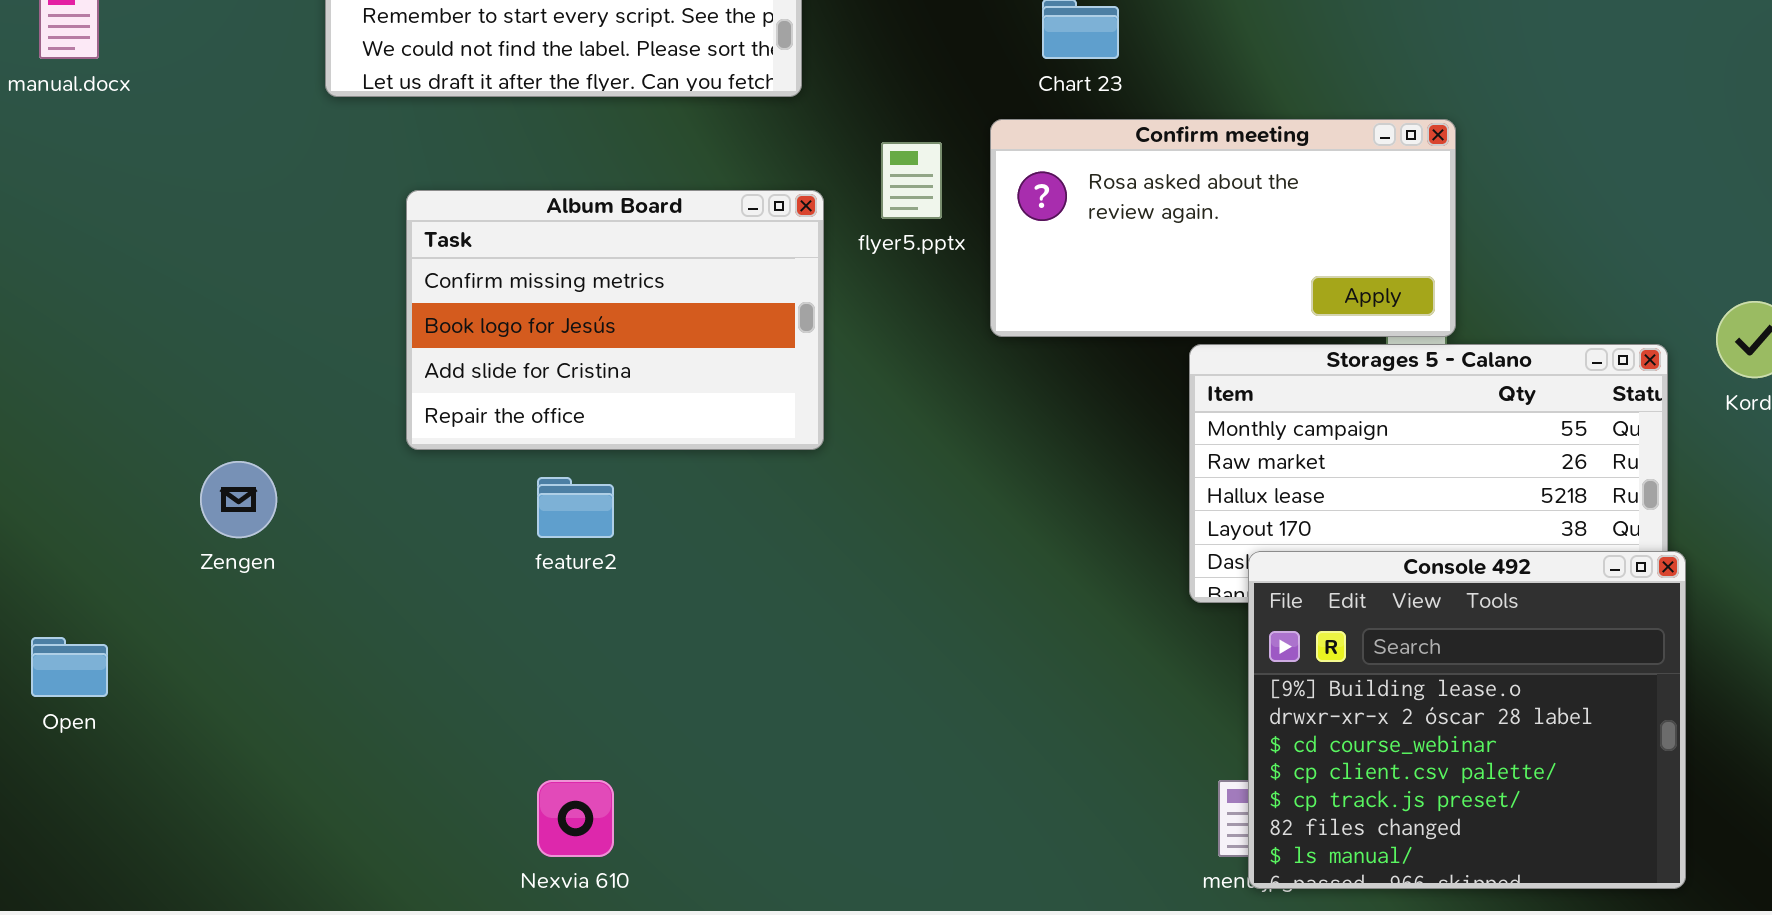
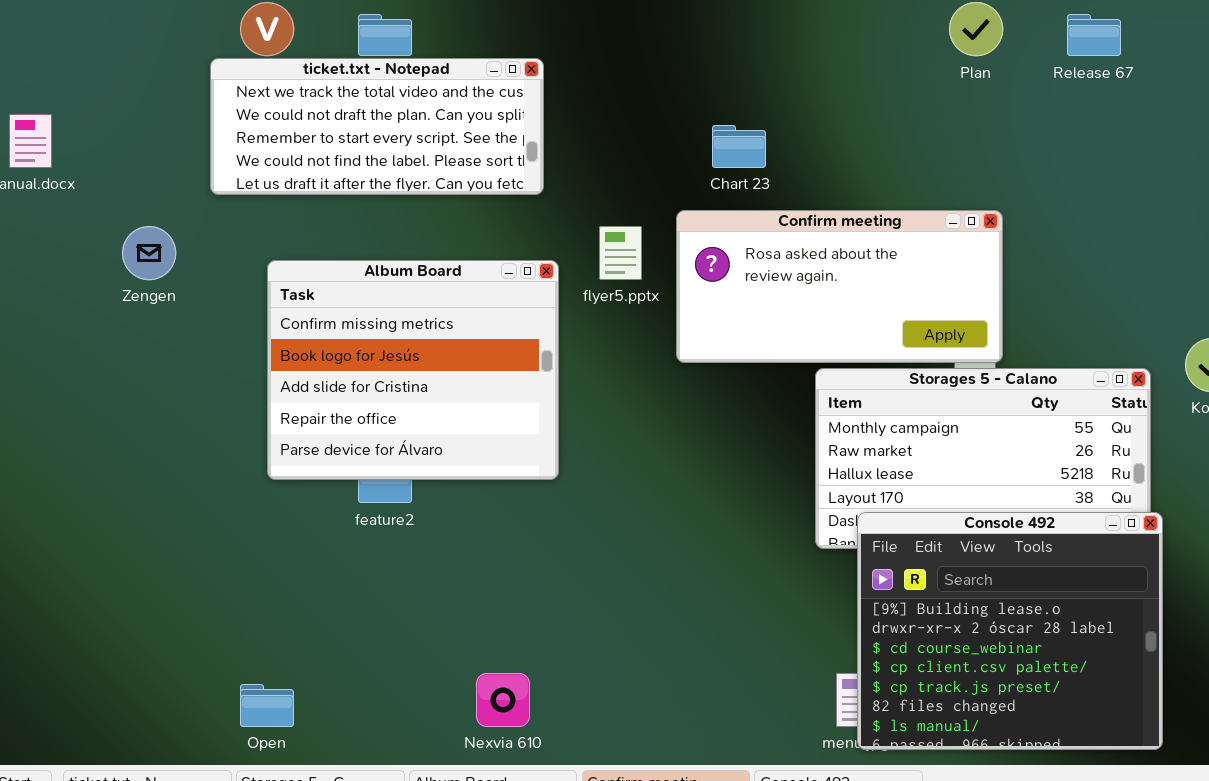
Album Board: [406,190,824,450] -> [267,260,559,480], resized
Zengen: [200,461,277,538] -> [122,226,176,280], moved
Open: [31,637,108,697] -> [240,684,294,727], moved
Nexvia 610: [537,780,614,857] -> [476,673,530,727], moved

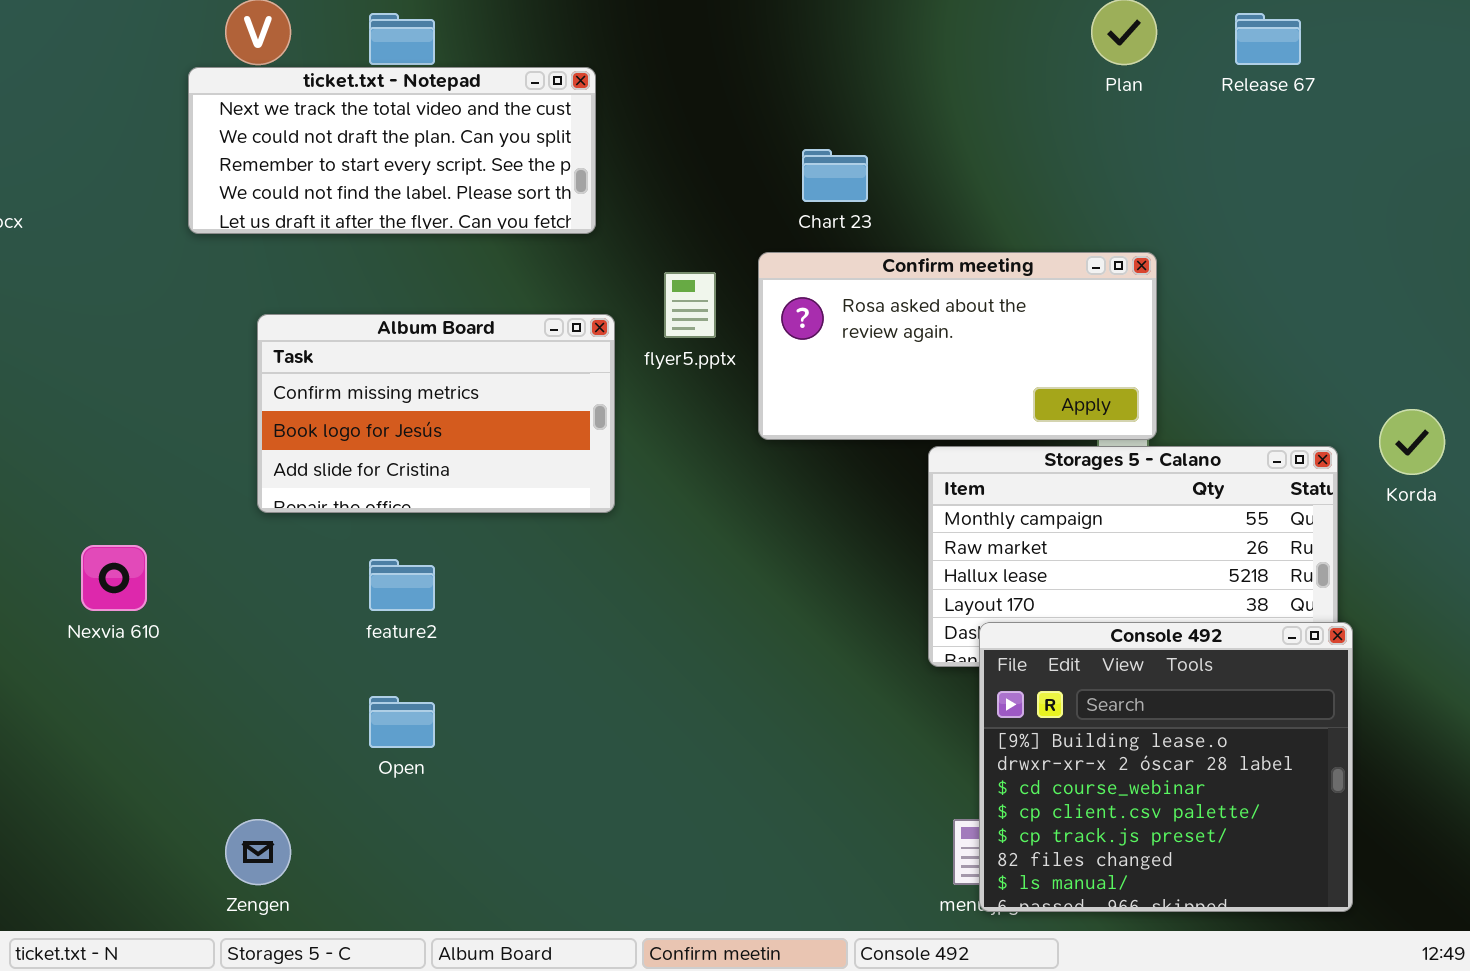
Zengen: [122,226,176,280] -> [225,819,291,885], moved
Album Board: [267,260,559,480] -> [257,314,615,513], resized
Nexvia 610: [476,673,530,727] -> [81,545,147,611], moved
Open: [240,684,294,727] -> [369,696,435,748], moved

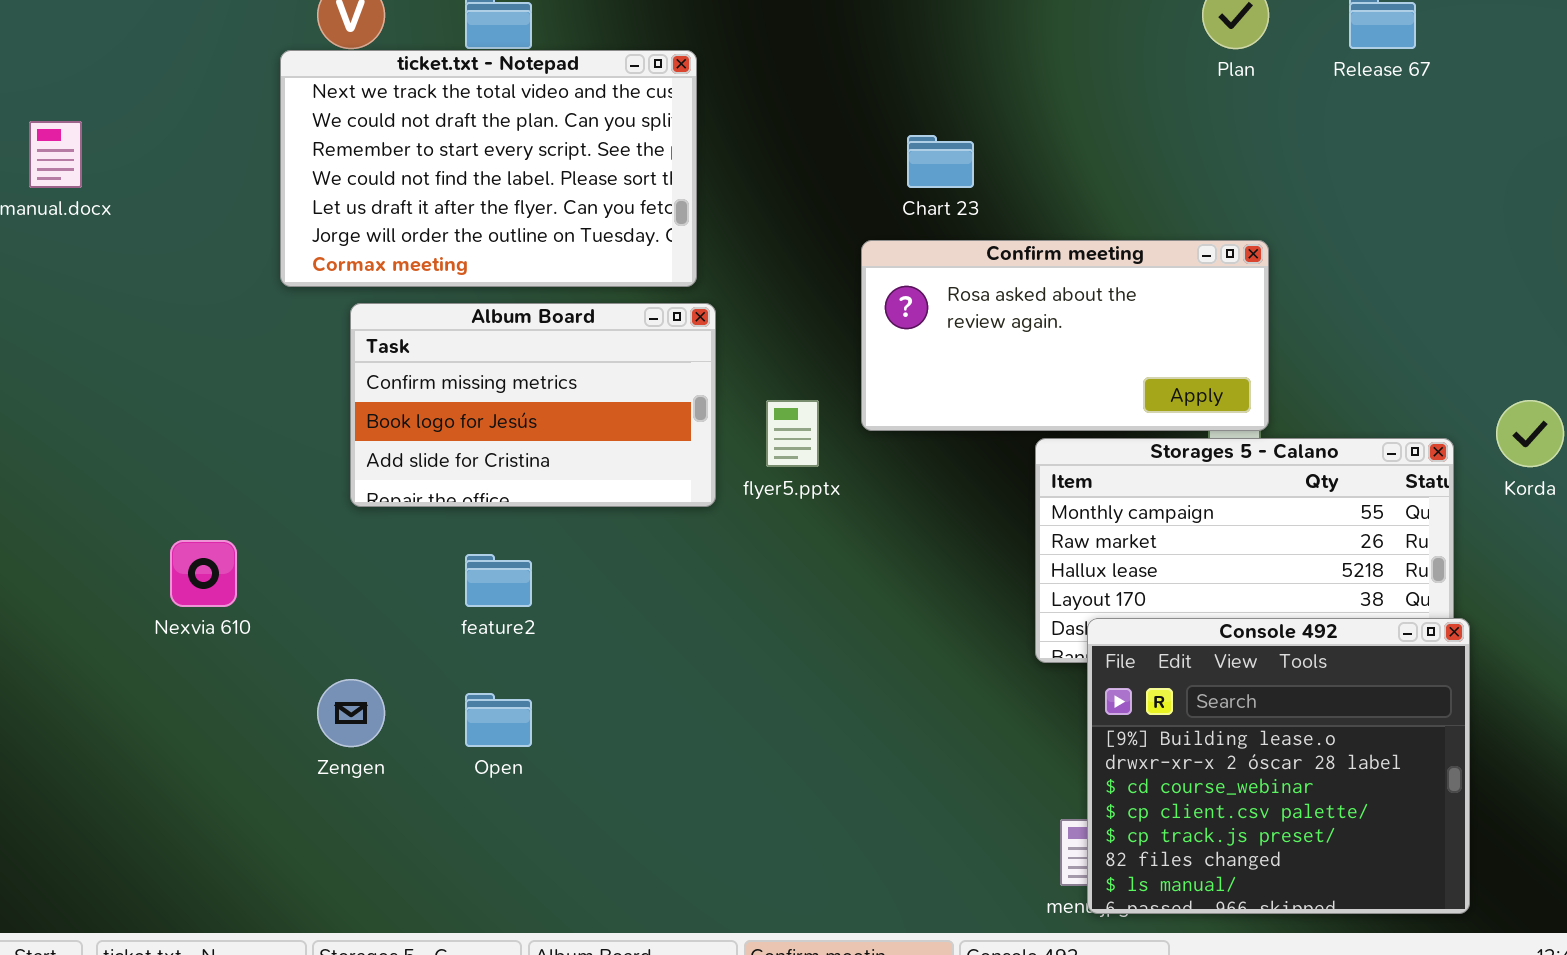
ticket.txt - Notepad: [188,67,596,234] -> [280,50,697,287], resized
flyer5.pptx: [664,272,716,338] -> [766,400,819,467], moved
Zengen: [225,819,291,885] -> [317,679,385,747], moved

